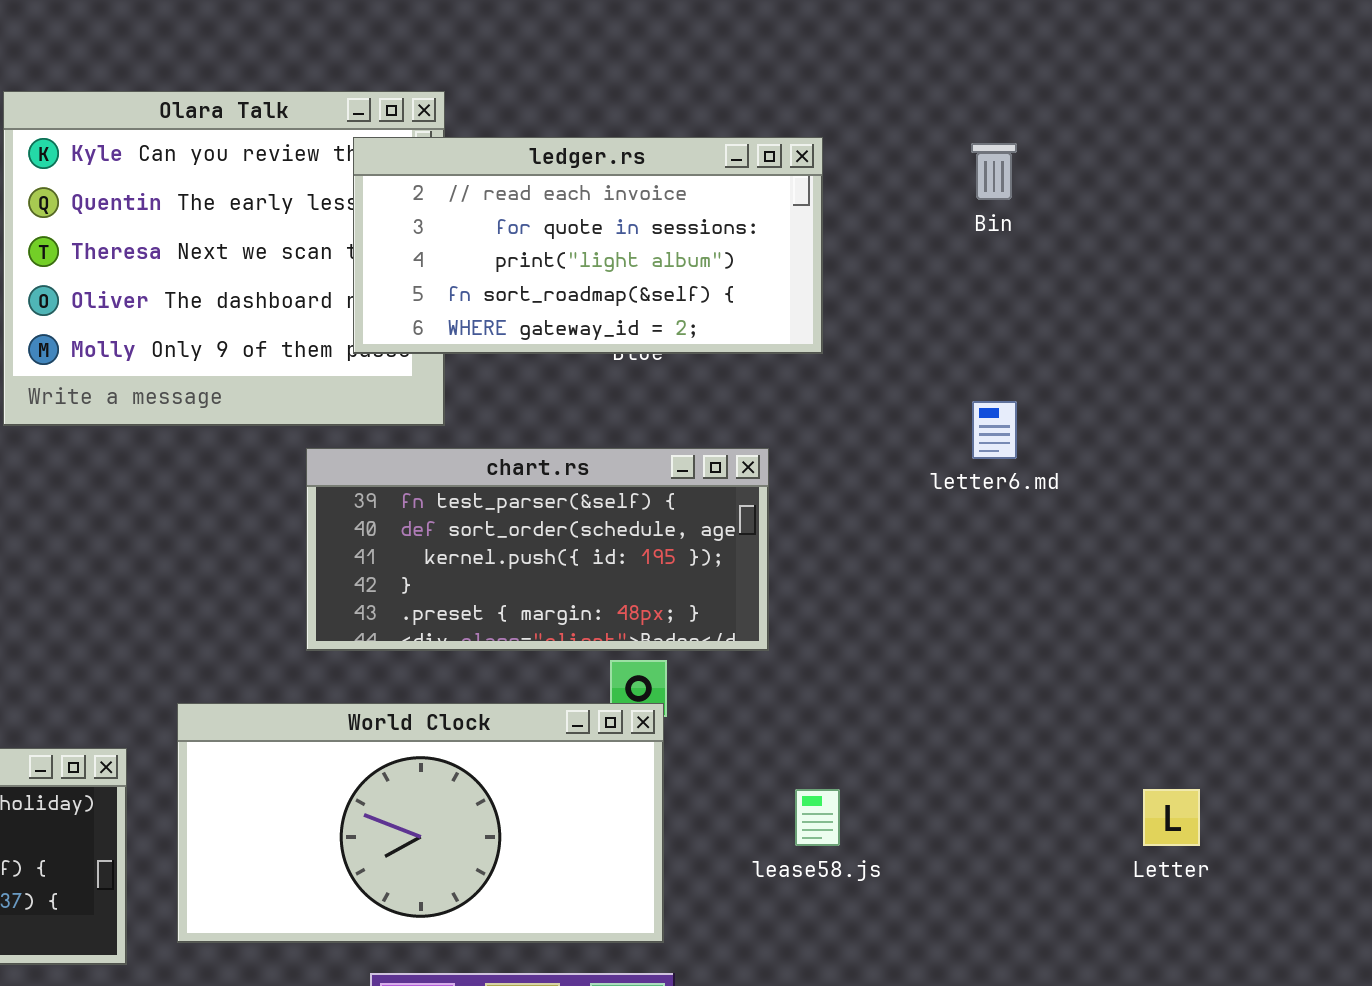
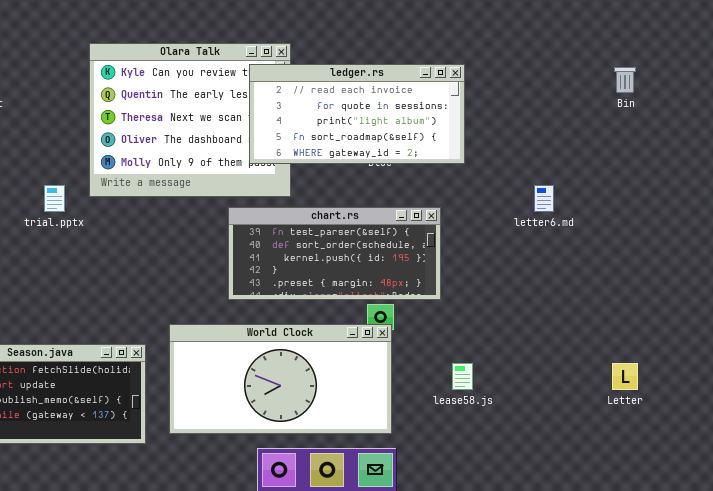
Bin: [971,143,1017,200] -> [614,67,636,93], moved

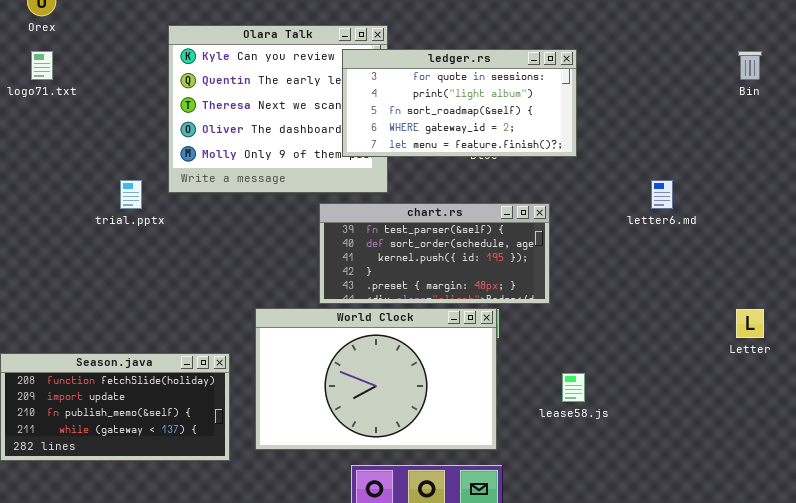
ledger.rs: [249,64,465,164] -> [342,49,577,157], scrolled down 1 row
World Clock: [169,324,392,434] -> [255,308,497,450], resized
Letter: [612,363,638,390] -> [736,309,764,338], moved

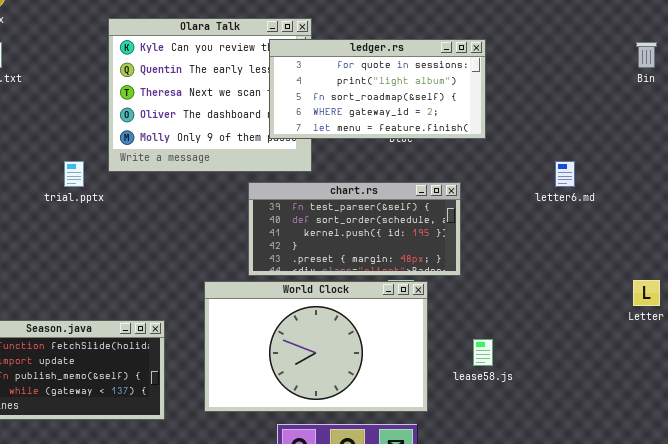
World Clock: [255,308,497,450] -> [204,281,428,412], moved

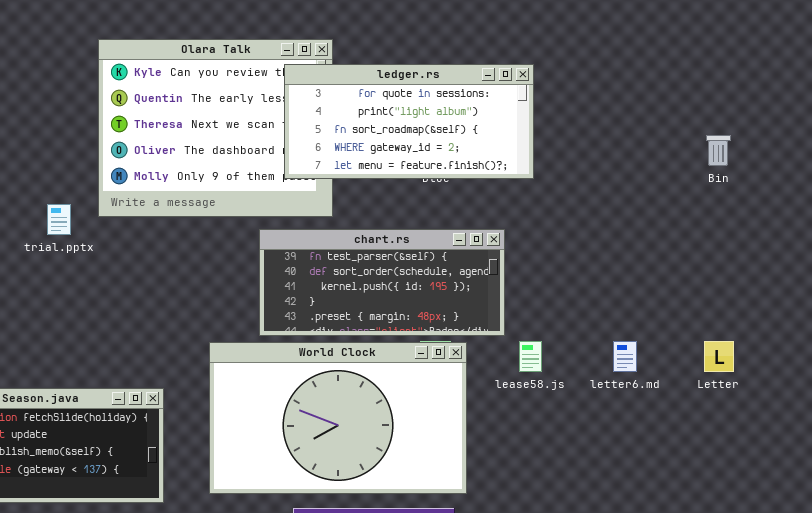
Bin: [636,42,657,68] -> [706,135,731,166], moved
letter6.md: [555,161,575,187] -> [613,341,637,372], moved
lease58.js: [473,339,493,366] -> [519,341,542,372], moved

